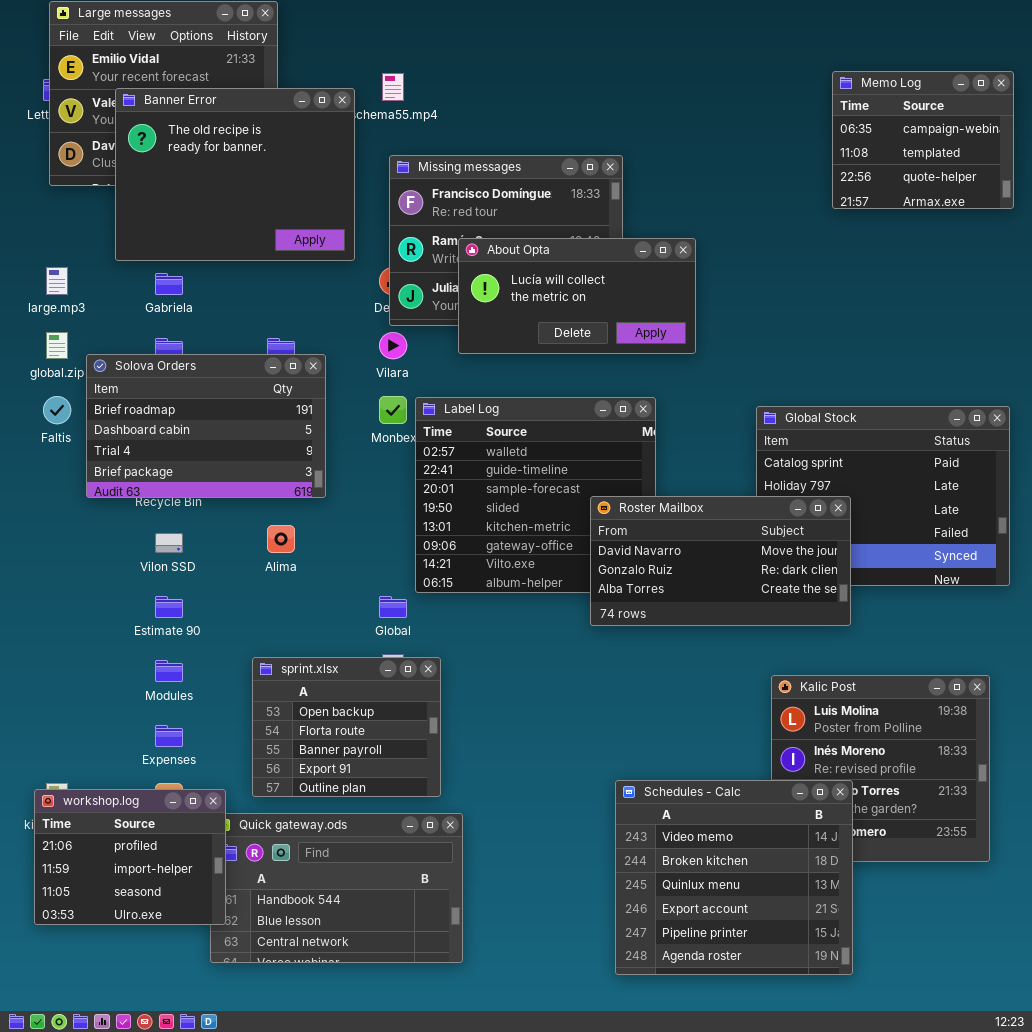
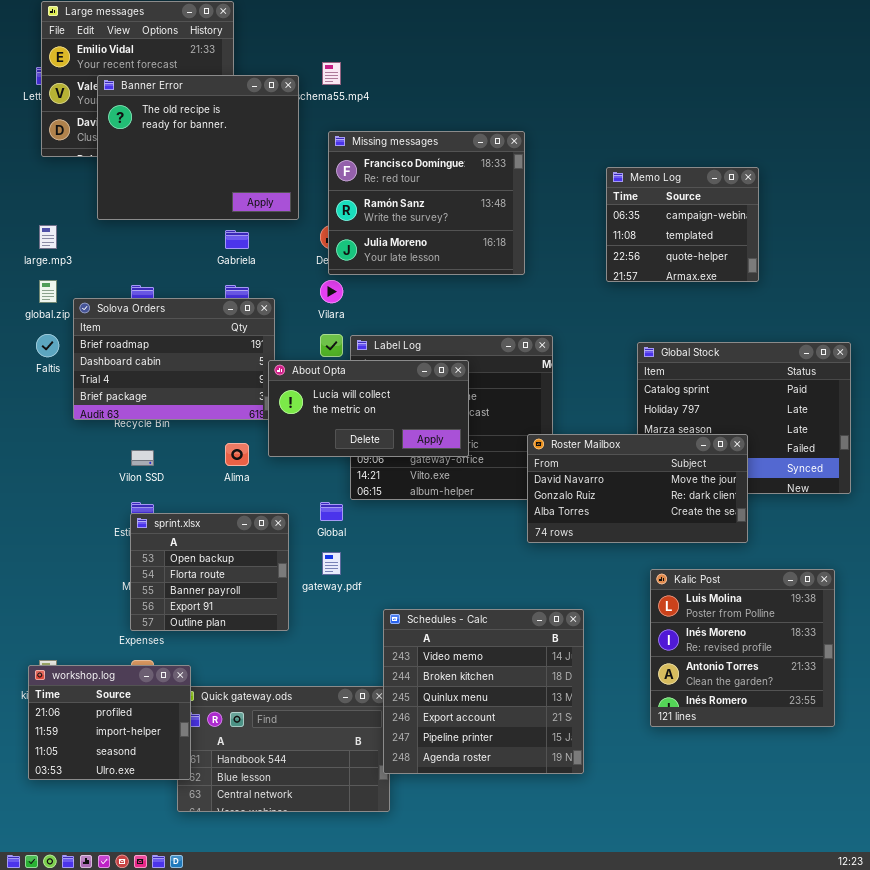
Memo Log: [832,71,1014,209] -> [606,167,759,282], moved
About Opta: [458,238,696,354] -> [268,360,469,457], moved
Gabriela: [155,273,183,295] -> [225,230,249,249], moved
Roster Mailbox: [590,496,851,626] -> [527,434,748,543], moved
sprint.xlsx: [252,657,441,797] -> [130,513,289,631], moved
Schedules - Calc: [615,780,853,975] -> [383,609,584,774], moved

